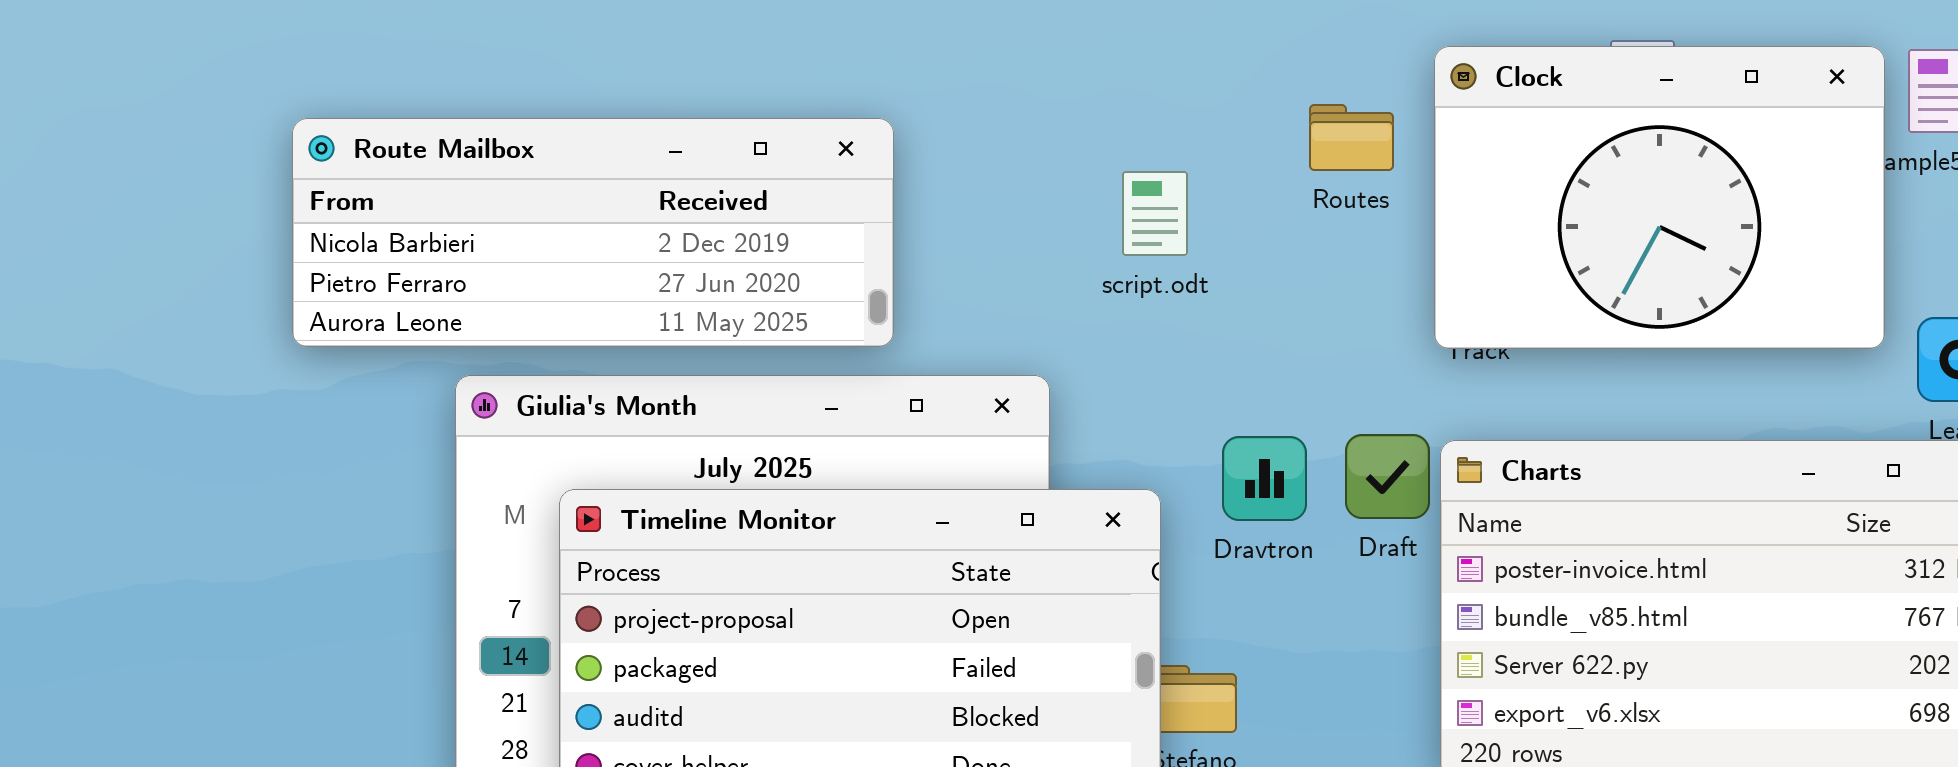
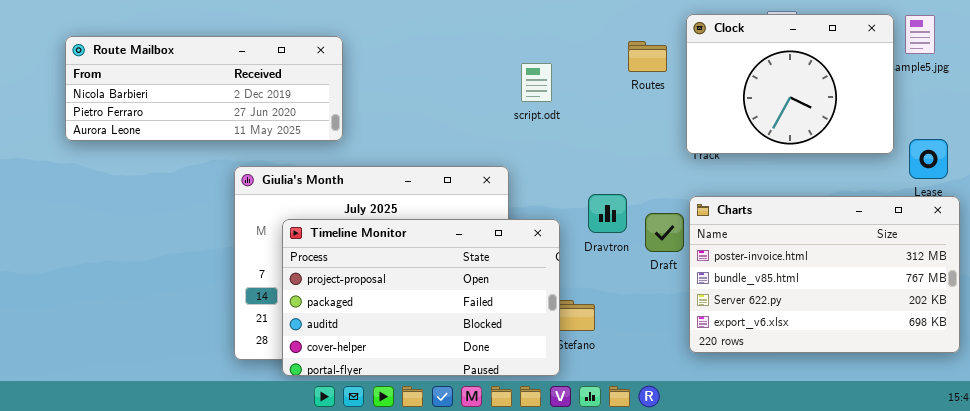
Route Mailbox: [292,118,894,347] -> [65,36,343,141], moved
script.odt: [1122,171,1188,256] -> [521,63,552,102], moved
Draft: [1345,434,1430,519] -> [645,213,684,252], moved

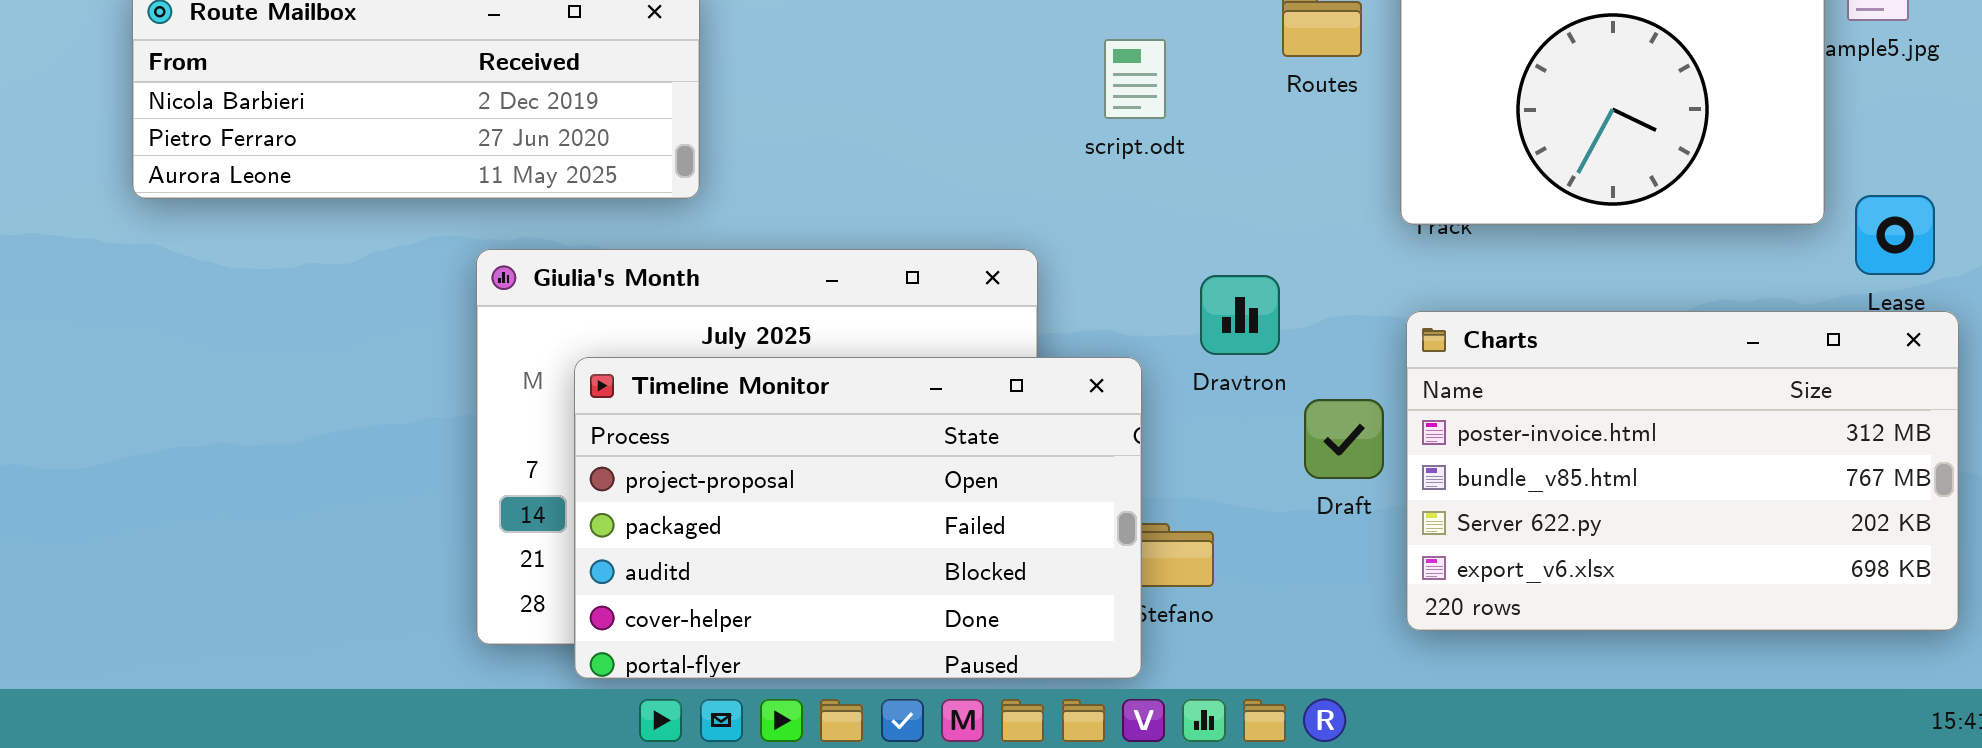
script.odt: [521,63,552,102] -> [1104,39,1166,119], moved
Dravtron: [588,194,627,233] -> [1200,275,1280,355], moved
Draft: [645,213,684,252] -> [1304,399,1384,479], moved

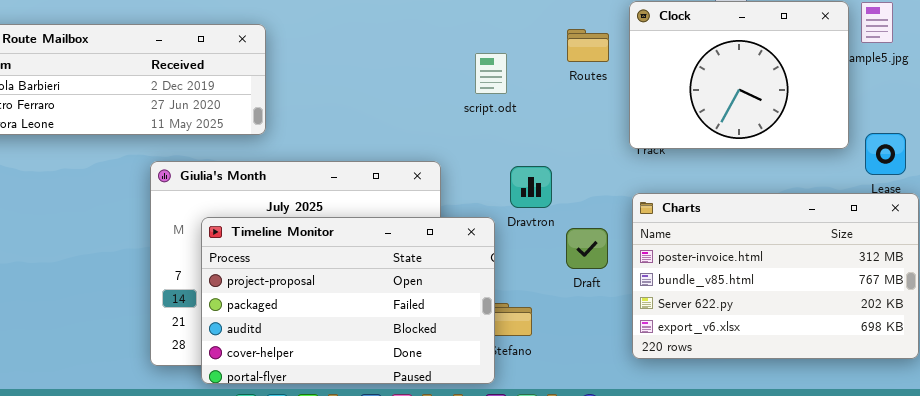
Dravtron: [1200,275,1280,355] -> [510,166,552,208], moved
Draft: [1304,399,1384,479] -> [566,228,608,269], moved

